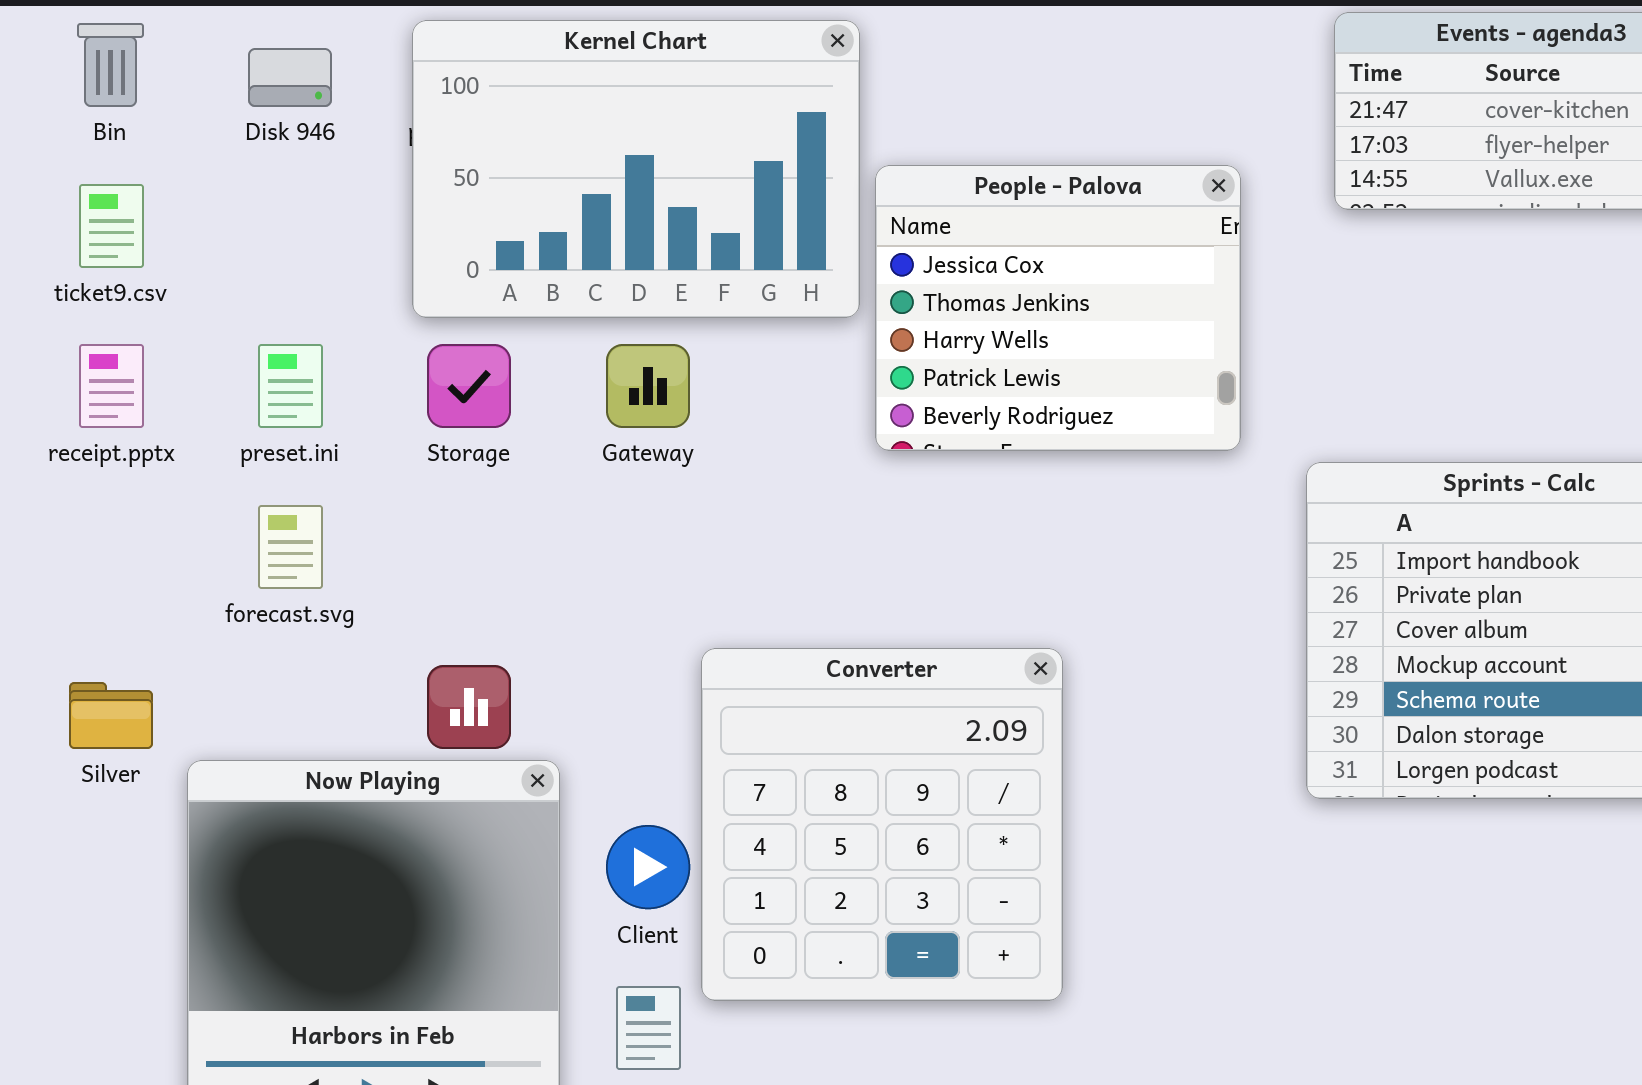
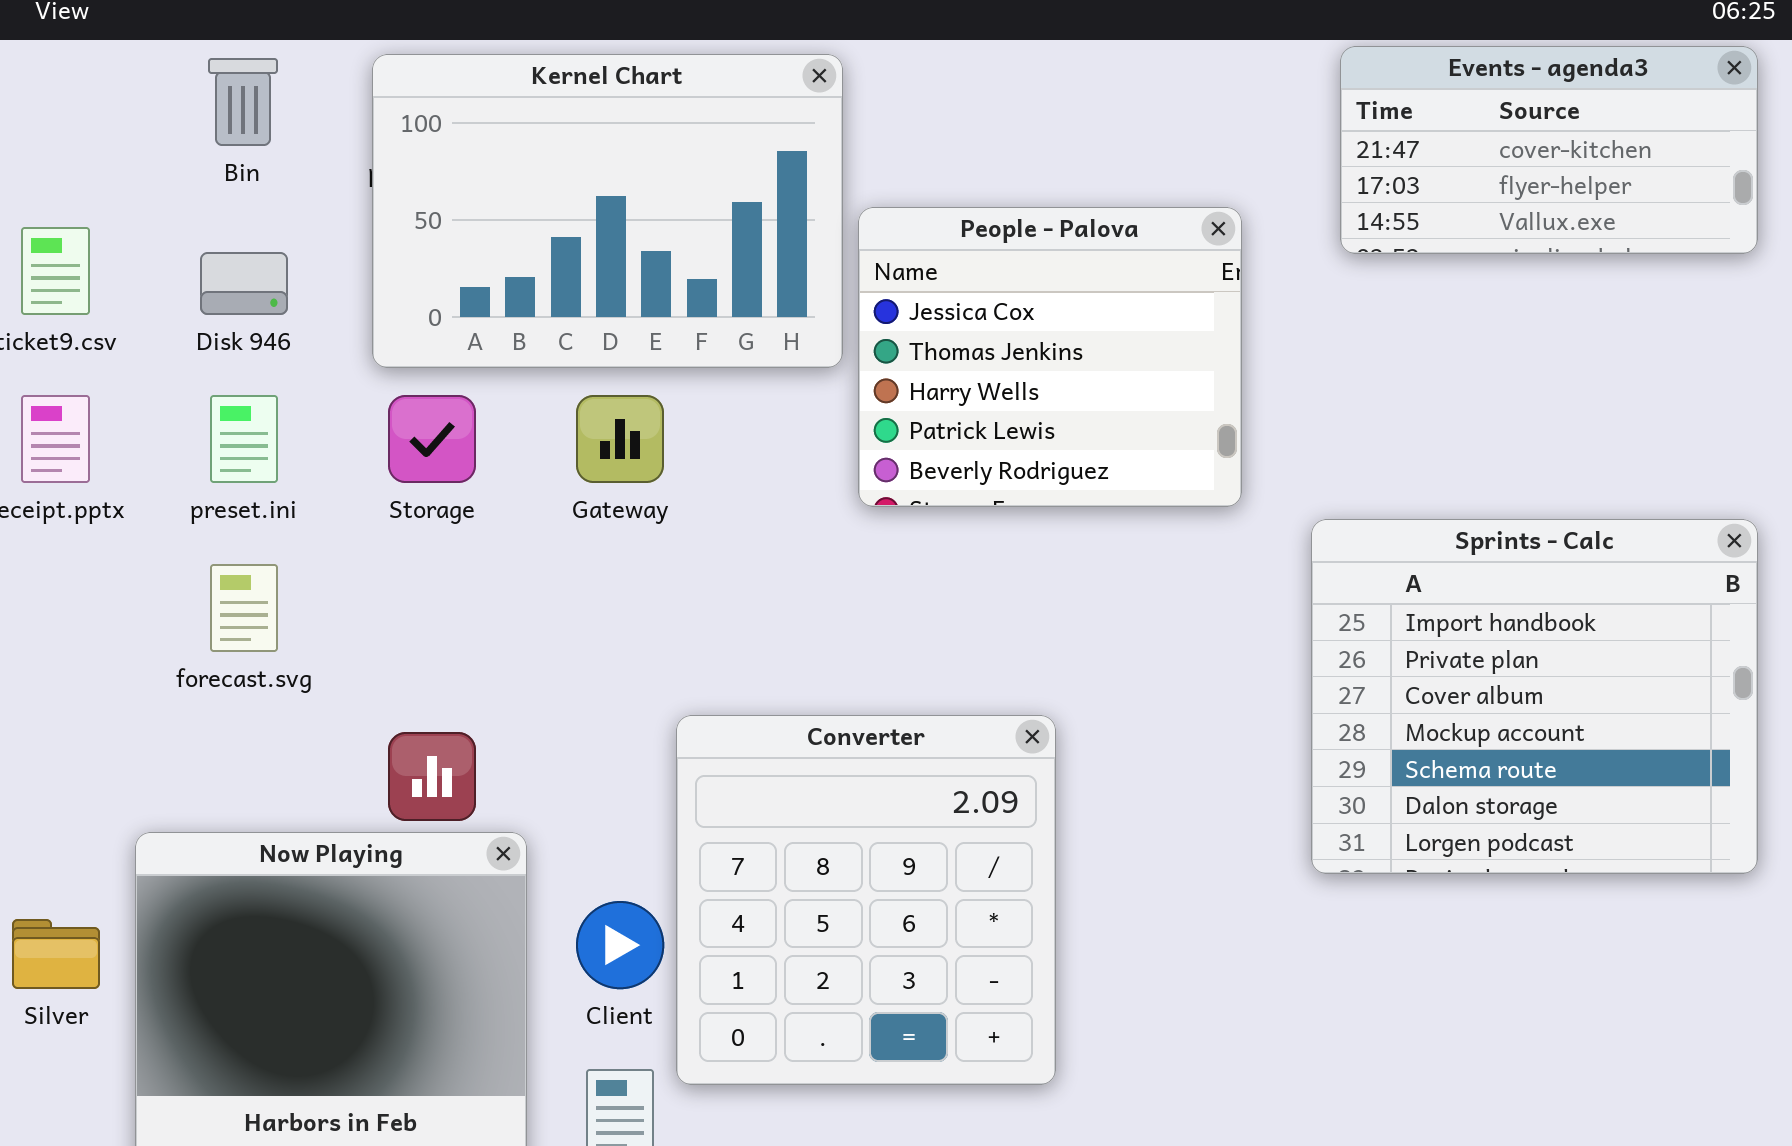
Bin: [77,23,144,107] -> [208,58,278,146], moved
Disk 946: [248,48,332,107] -> [200,252,288,315], moved
Silver: [69,682,153,749] -> [12,919,100,989], moved

